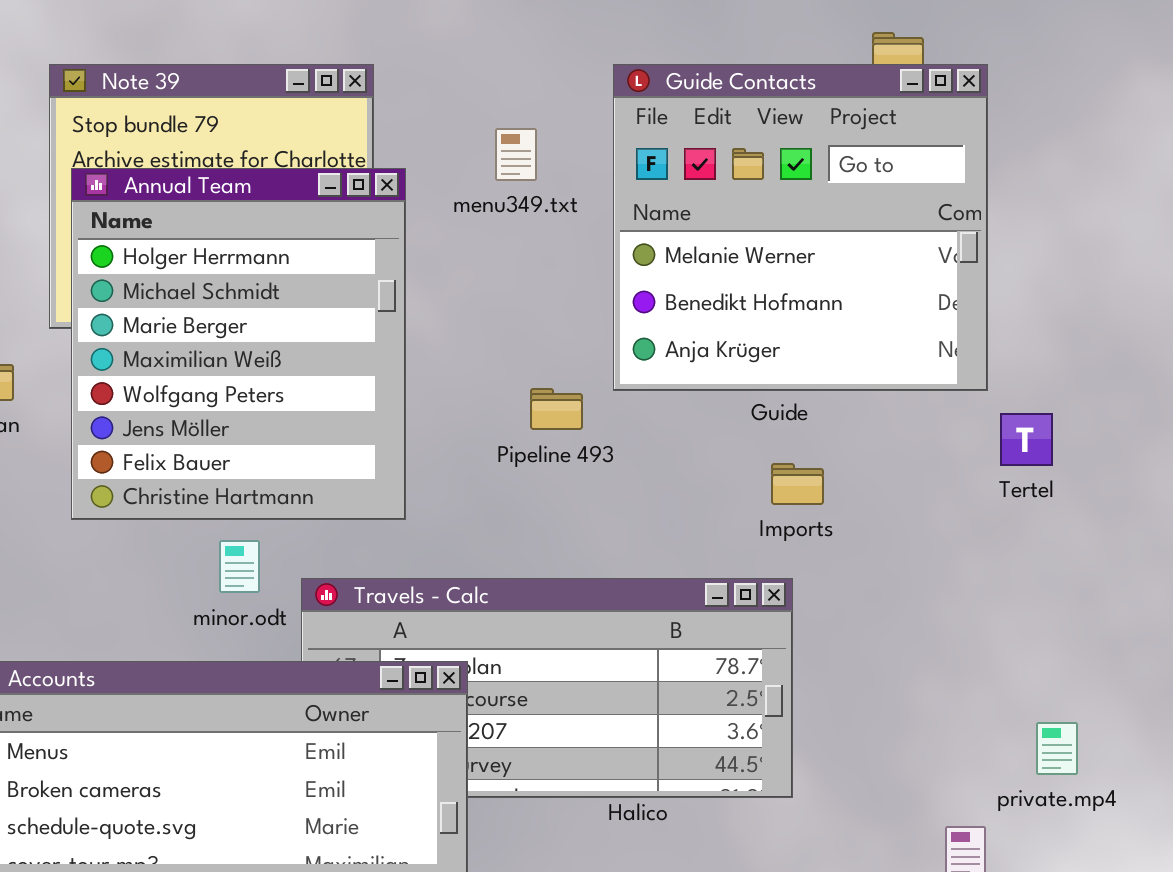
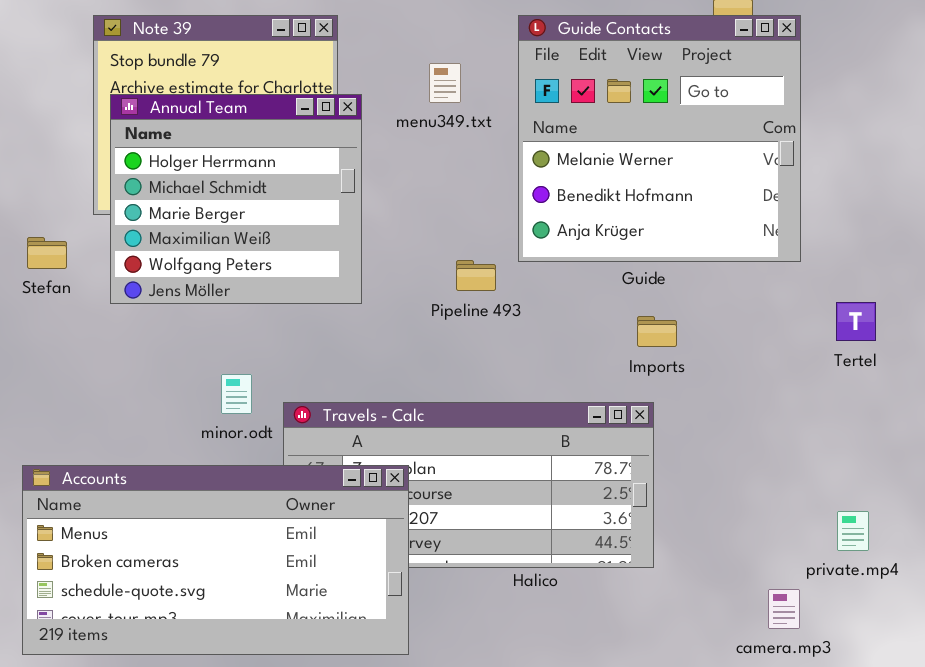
Annual Team: [71,168,406,520] -> [110,94,362,304], resized
Tertel: [1000,413,1053,466] -> [836,302,876,341], moved

